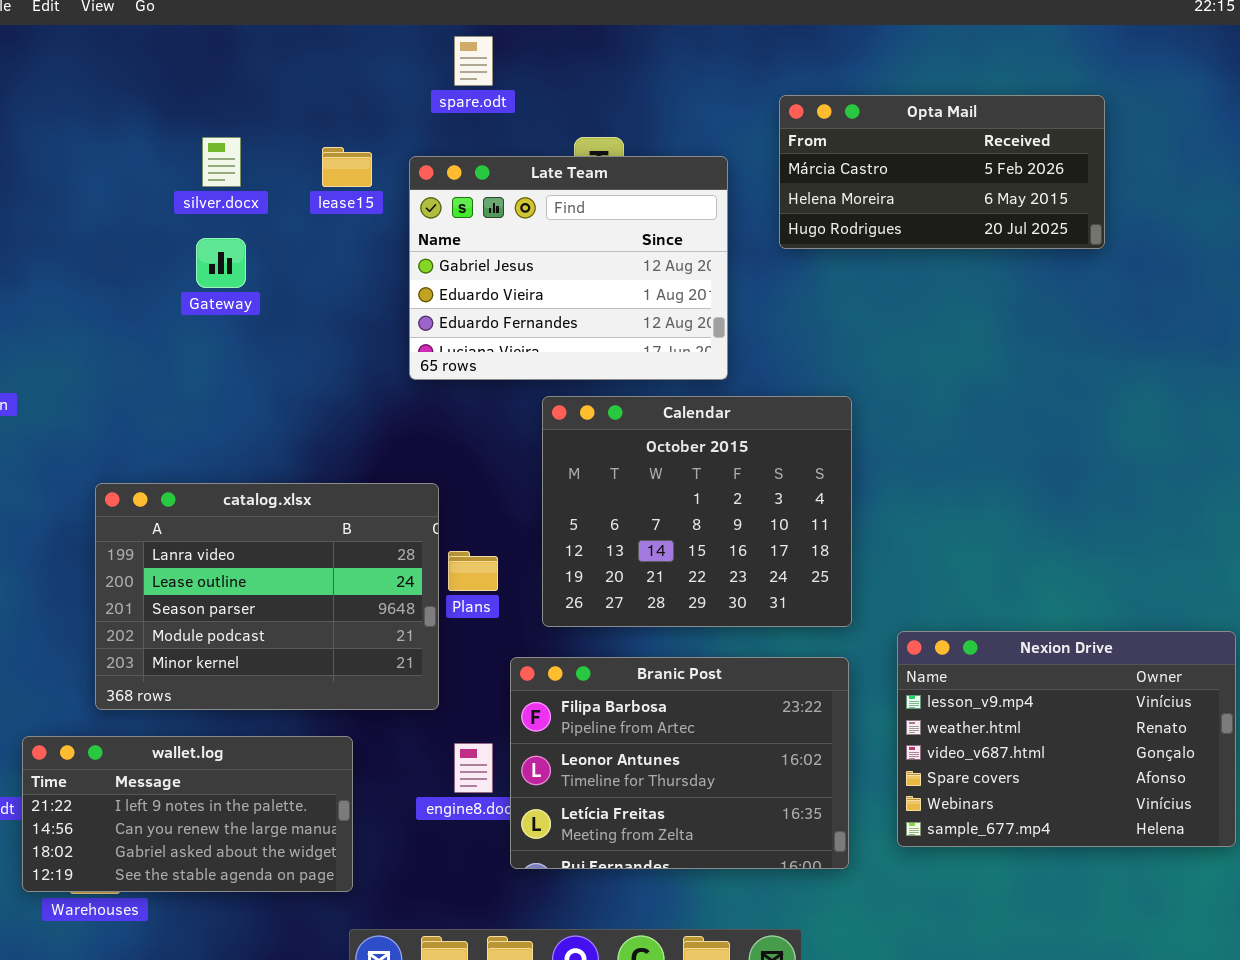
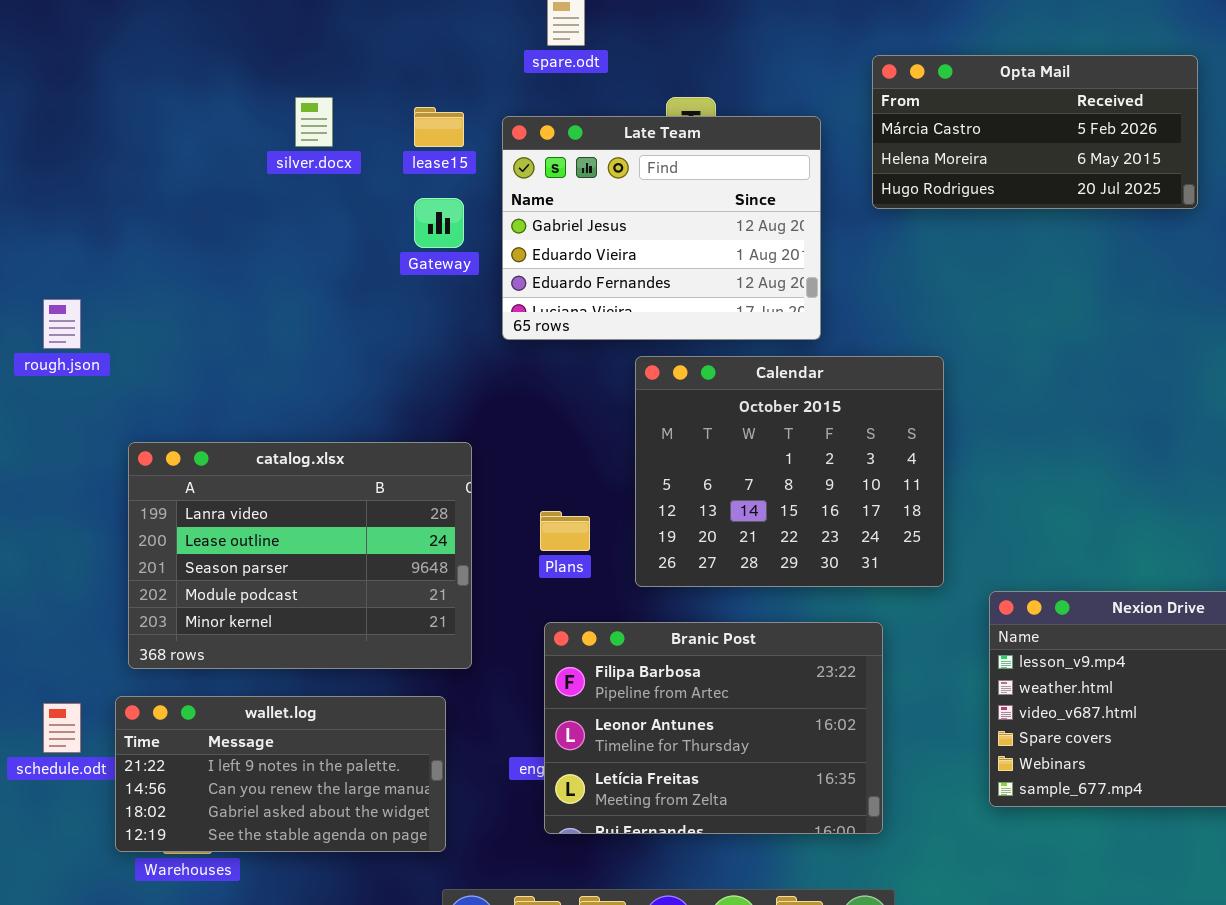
Gateway: [196,238,246,288] -> [414,198,464,248], moved
catalog.xlsx: [95,483,439,710] -> [128,442,472,669], moved
Branic Post: [510,657,849,869] -> [544,622,883,834], moved

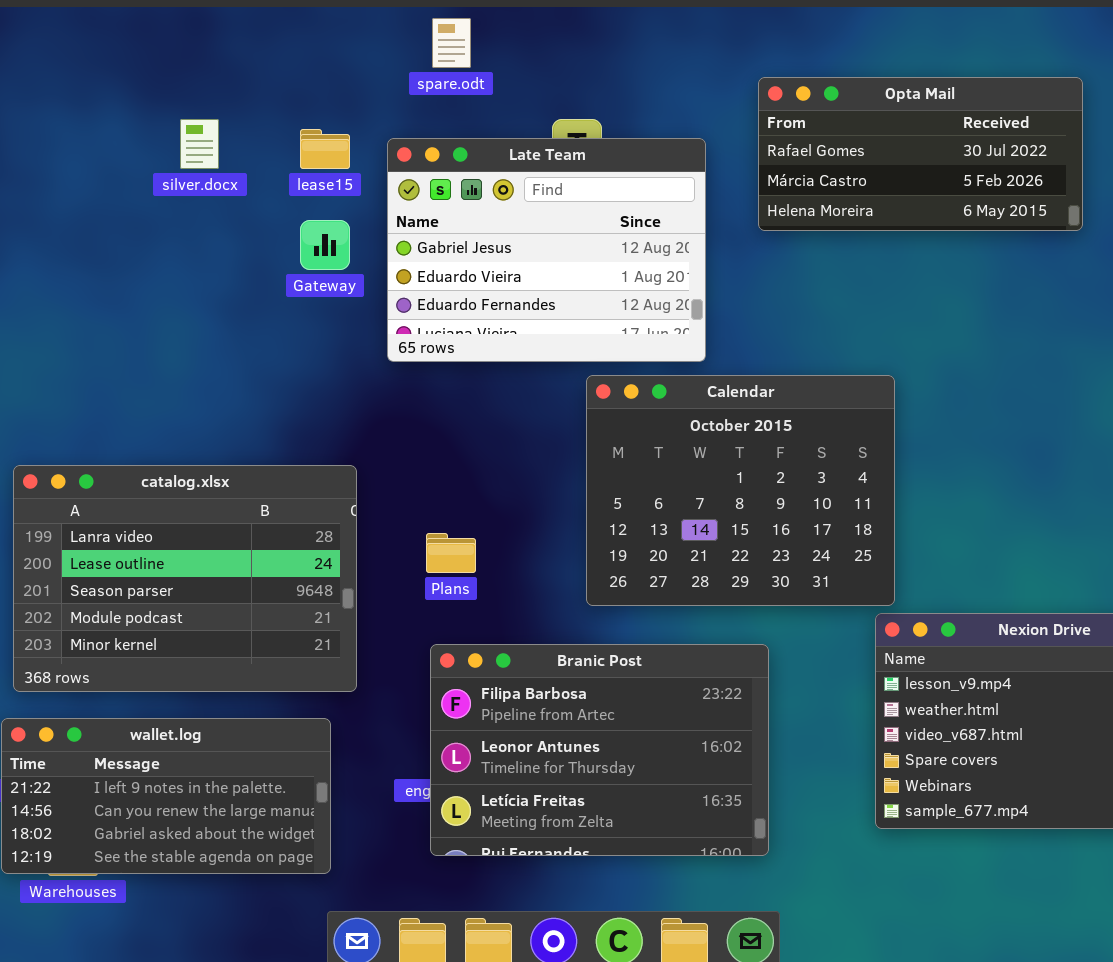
Opta Mail: [872,55,1198,209] -> [758,77,1083,231], scrolled up 1 row
Calendar: [635,356,944,587] -> [586,375,895,606], moved

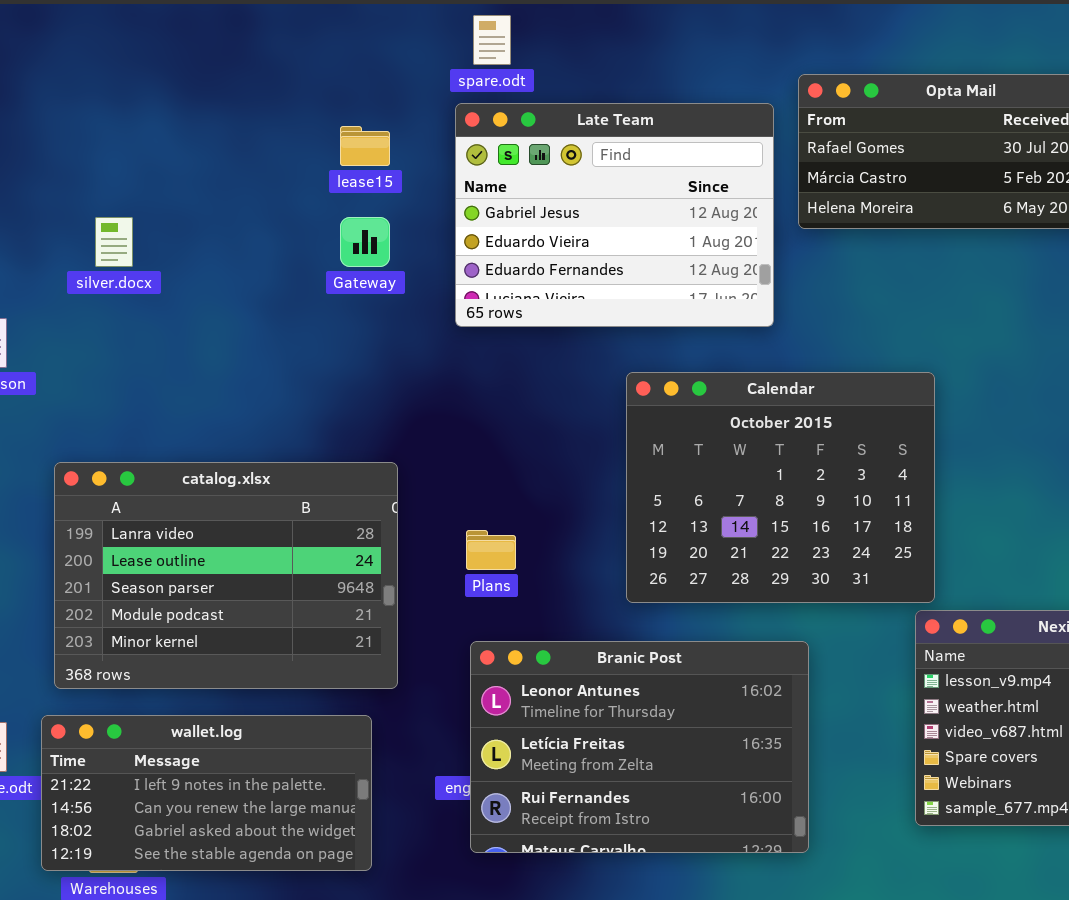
silver.docx: [180,119,219,169] -> [95,217,133,267], moved
Late Team: [387,138,706,362] -> [455,103,774,327], moved
Branic Post: [430,644,769,856] -> [470,641,809,853], scrolled down 1 row

